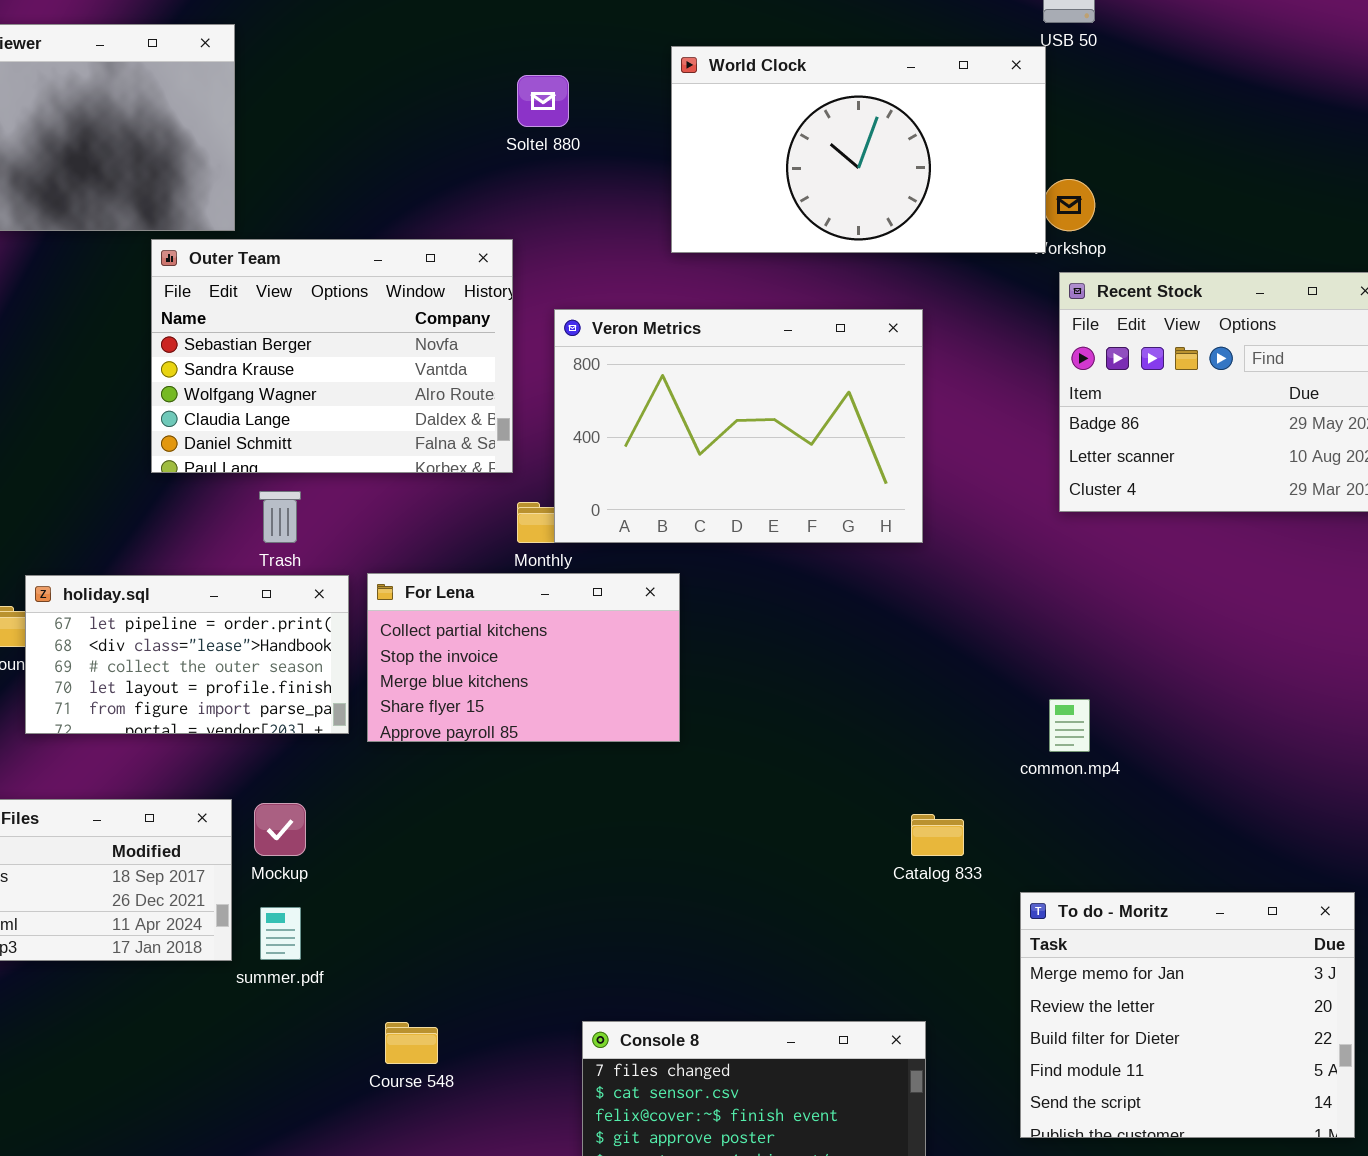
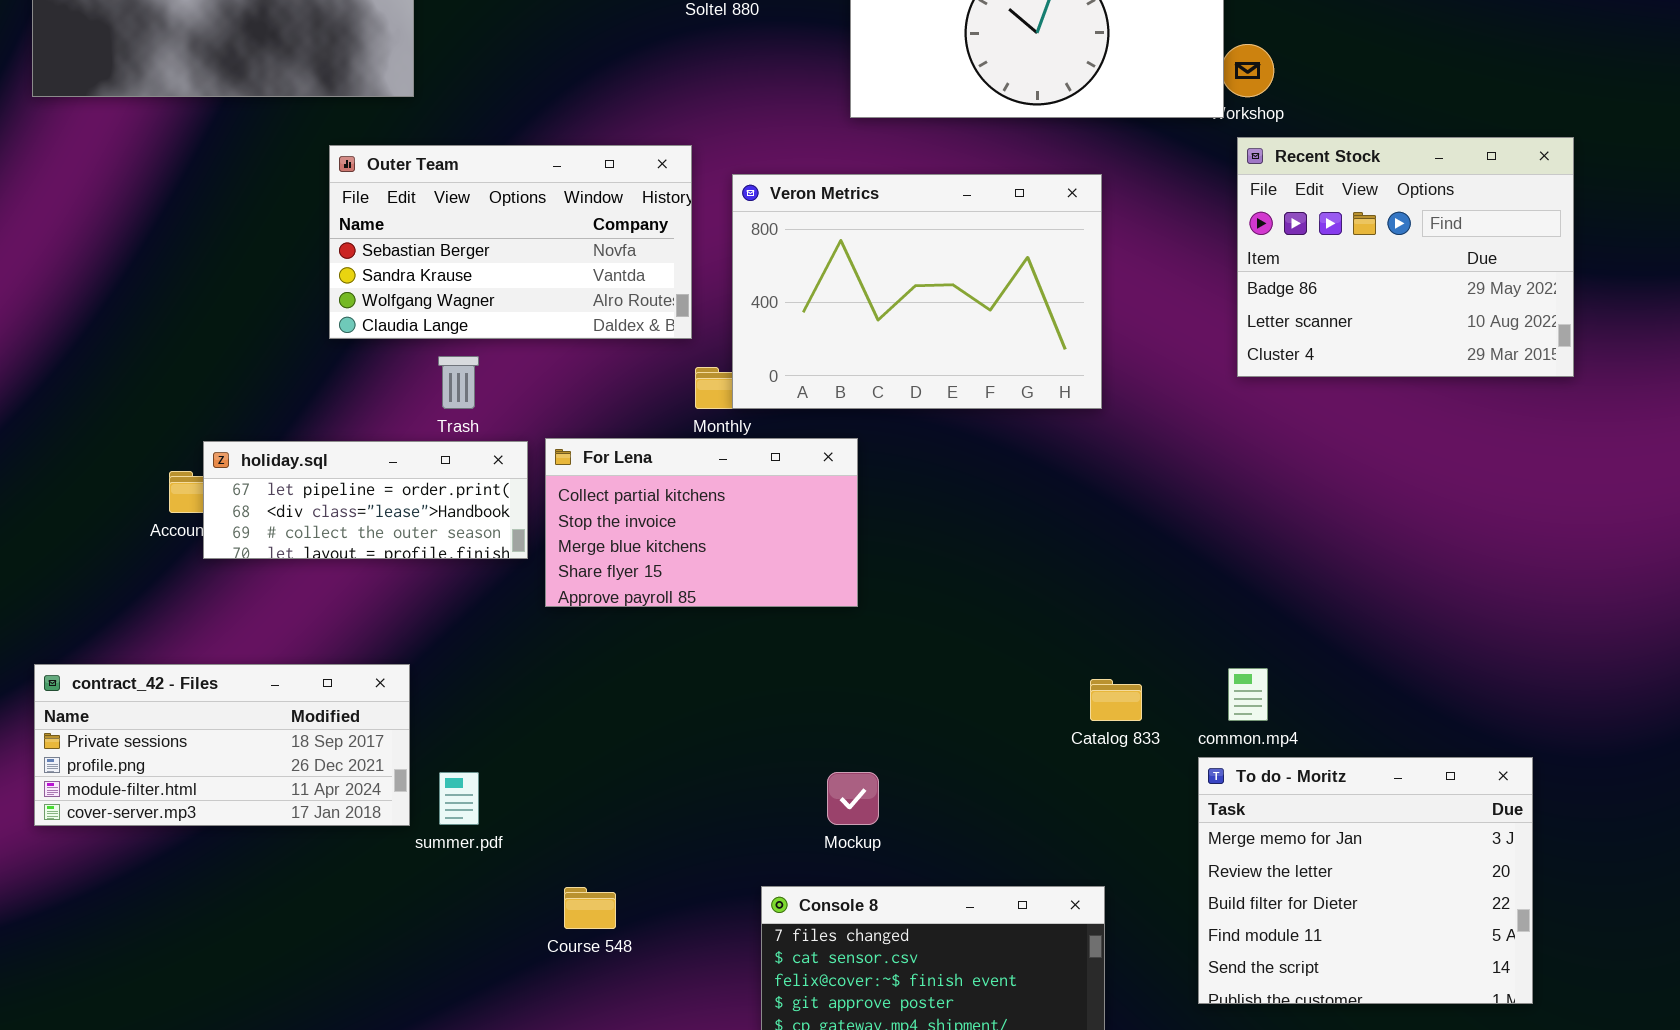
Outer Team: [151,239,513,473] -> [329,145,692,339], resized
holiday.sql: [25,575,349,734] -> [203,441,528,559], resized
common.mp4: [1049,699,1090,752] -> [1228,668,1268,721], moved
Mockup: [254,803,306,856] -> [827,772,879,825], moved

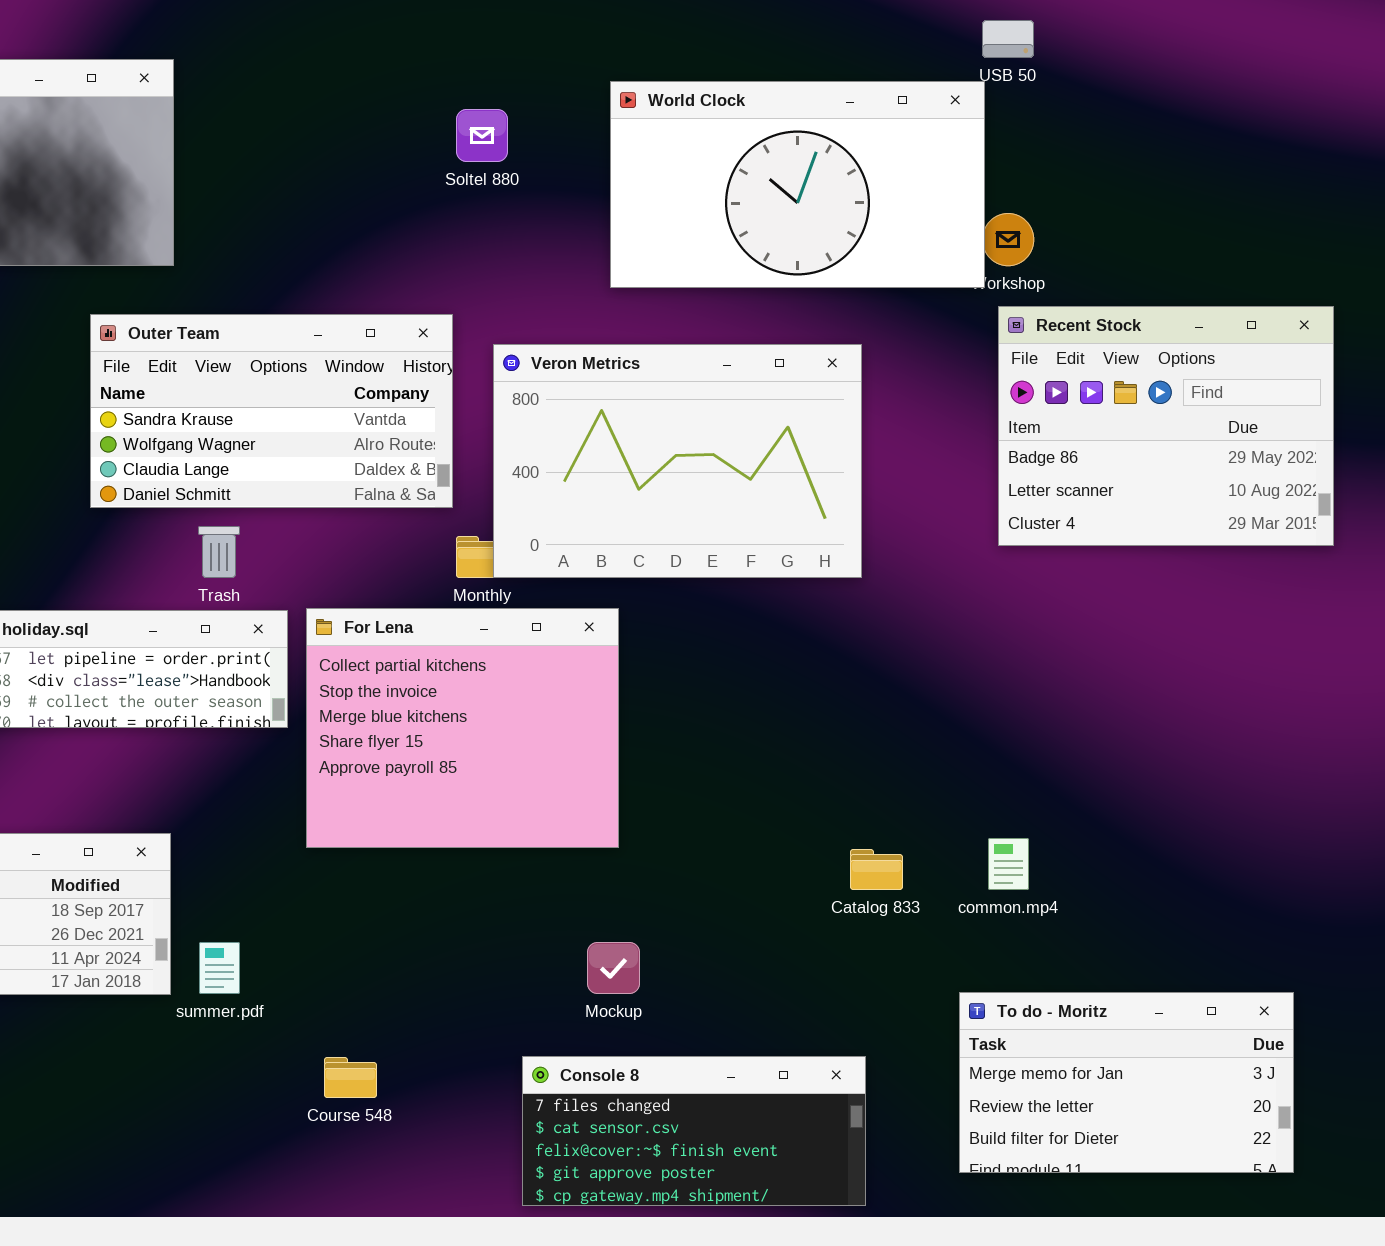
Outer Team: [329,145,692,339] -> [90,314,453,508], scrolled down 1 row
For Lena: [545,438,858,607] -> [306,608,619,848], resized
To do - Moritz: [1198,757,1533,1004] -> [959,992,1294,1173], resized

